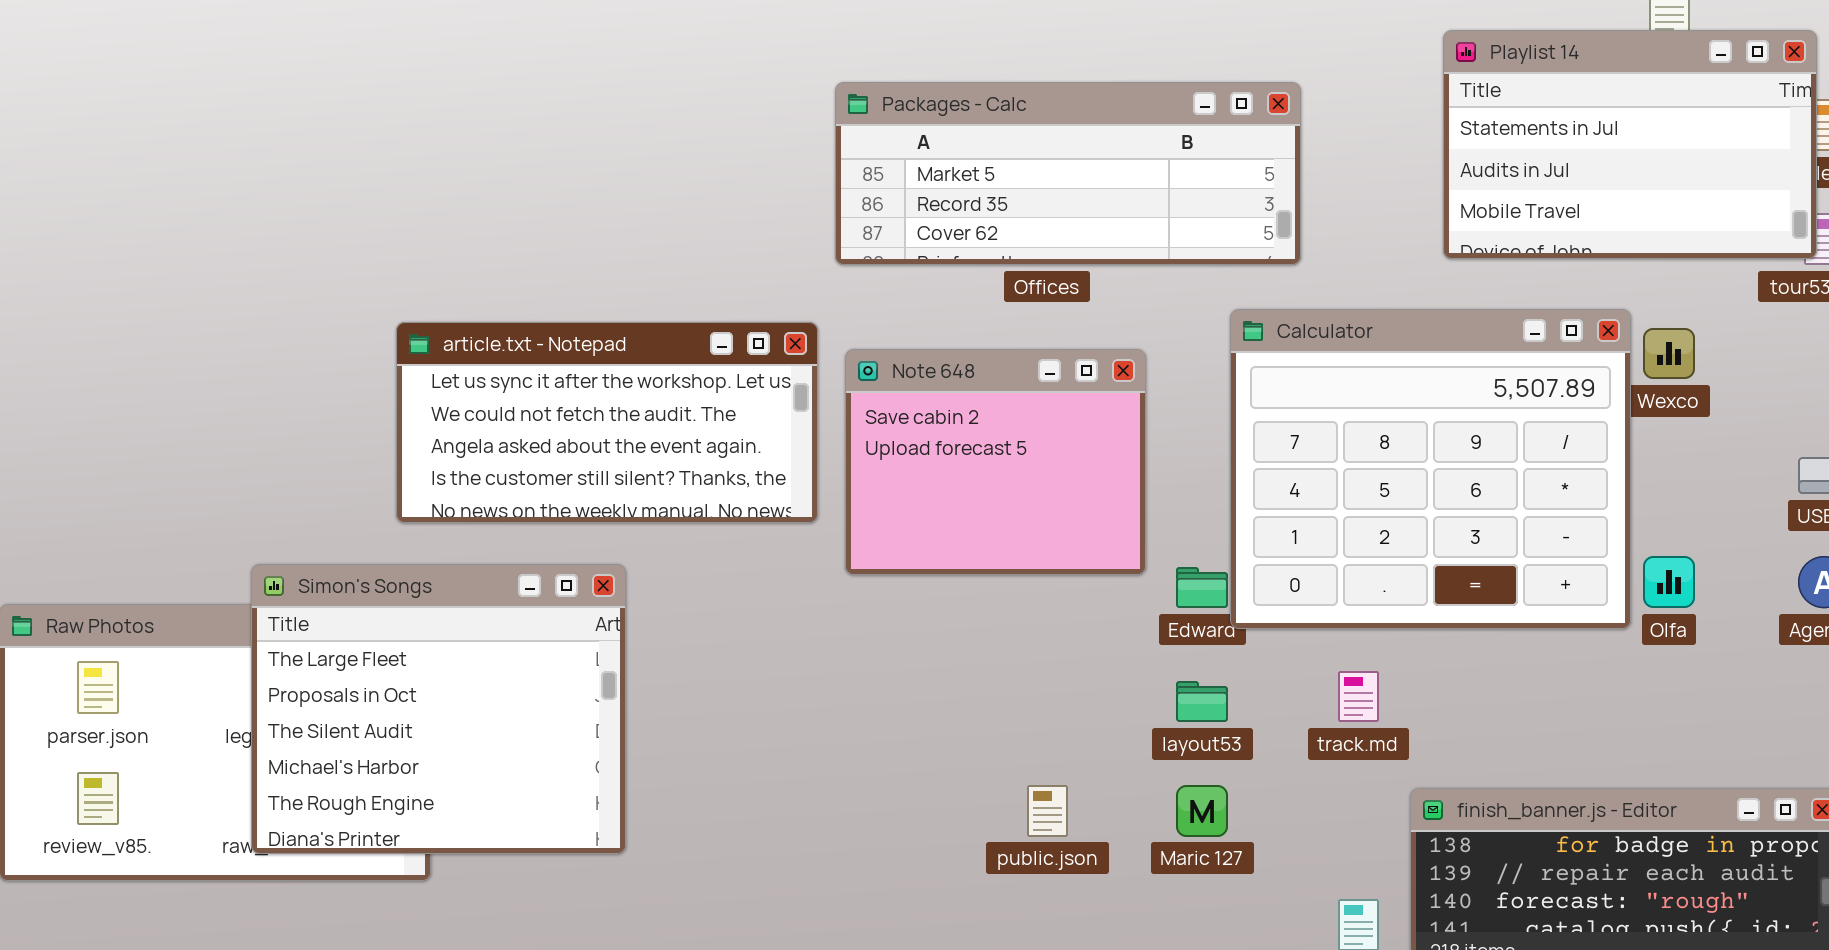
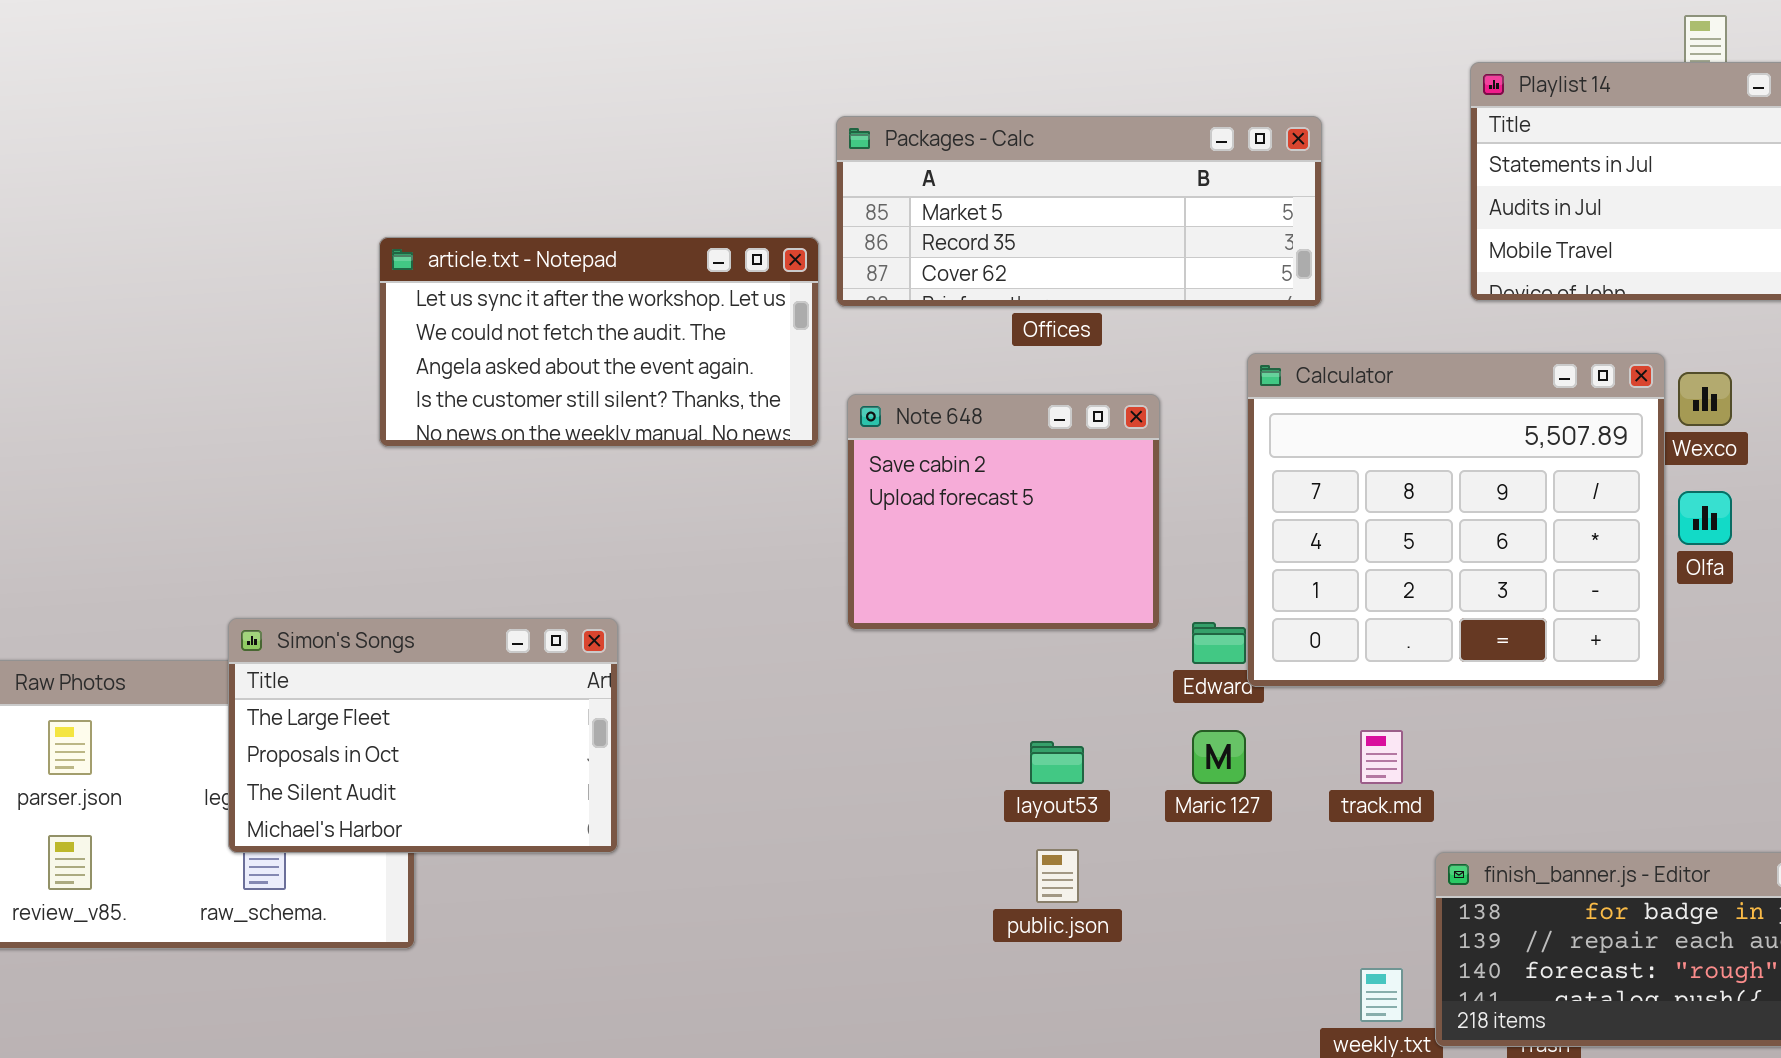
article.txt - Notepad: [396,322,818,523] -> [379,237,819,447], moved
Olfa: [1643,556,1695,608] -> [1678,491,1732,545], moved
Simon's Songs: [251,564,626,854] -> [228,618,618,853], resized
layout53: [1176,681,1228,722] -> [1030,741,1084,784], moved
Maric 127: [1176,785,1228,837] -> [1192,730,1246,784], moved

